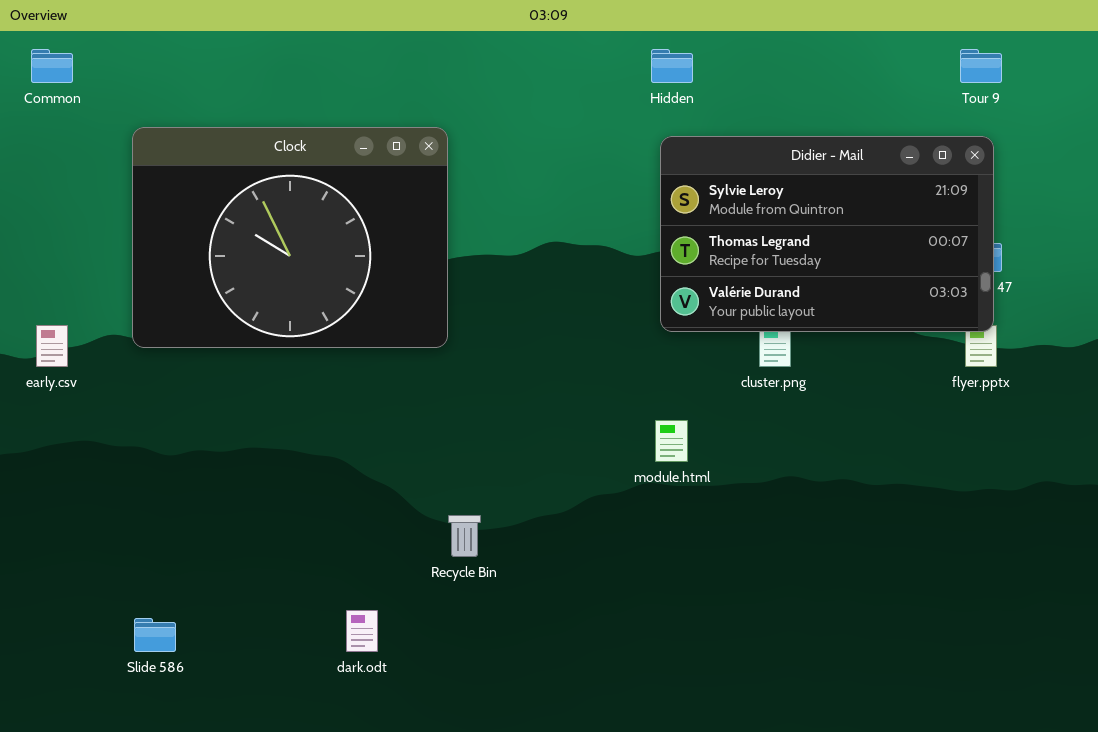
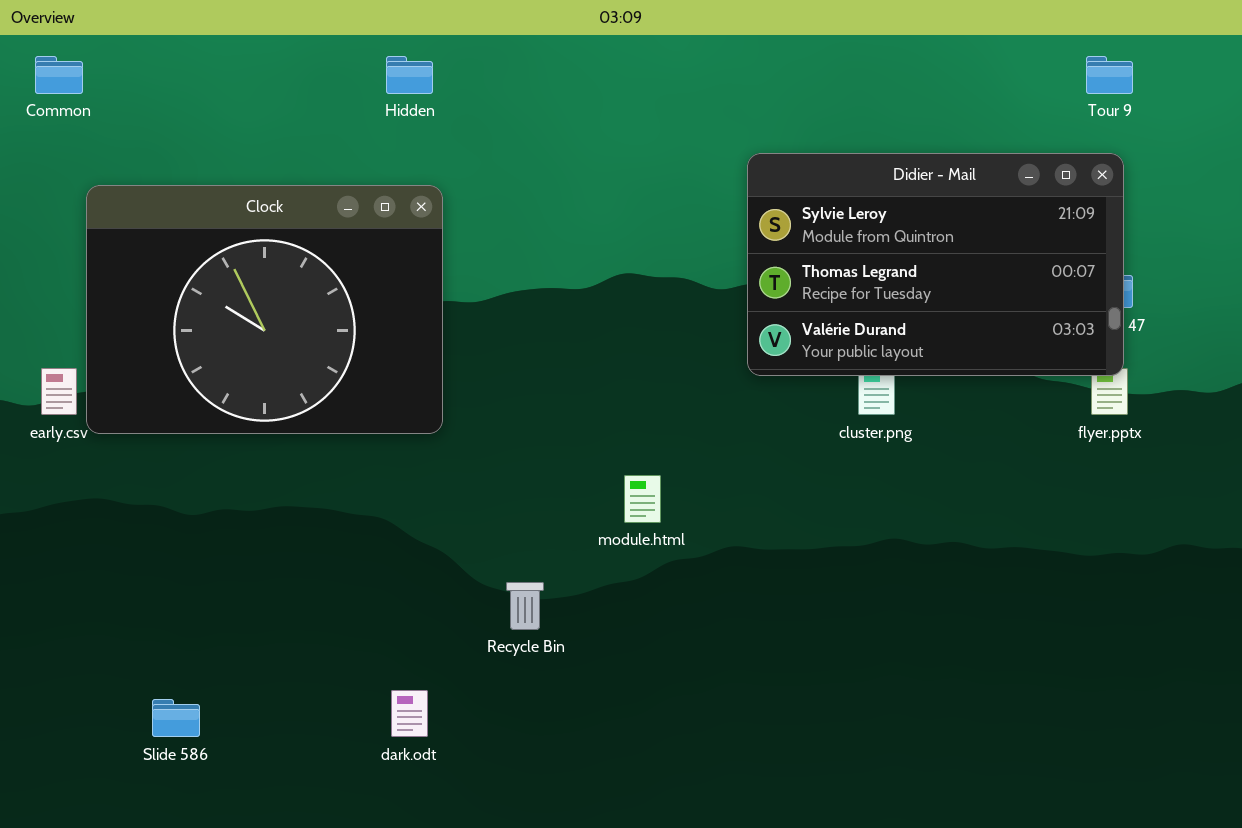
Hidden: [651,49,693,83] -> [386,56,433,94], moved
Clock: [132,127,448,348] -> [86,185,443,434], moved
module.html: [655,420,688,462] -> [624,475,661,523], moved

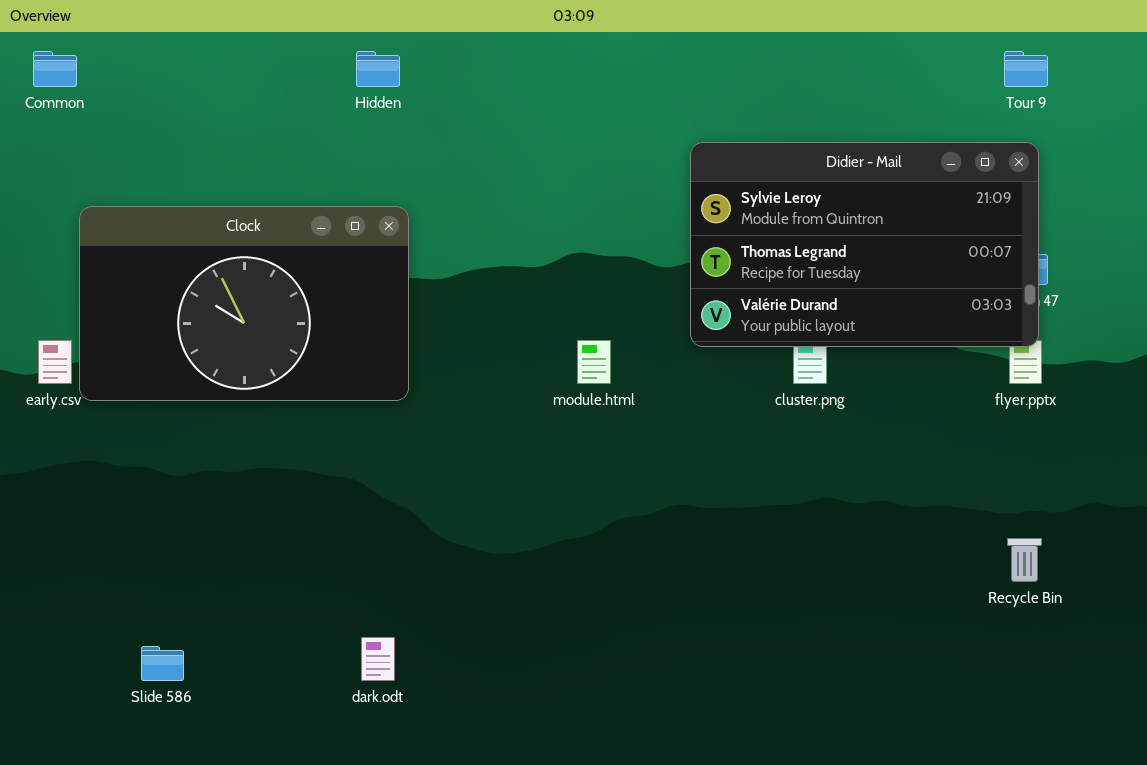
Clock: [86,185,443,434] -> [79,206,409,401], resized
module.html: [624,475,661,523] -> [577,340,611,384], moved
Recycle Bin: [506,582,544,630] -> [1007,538,1042,582], moved

